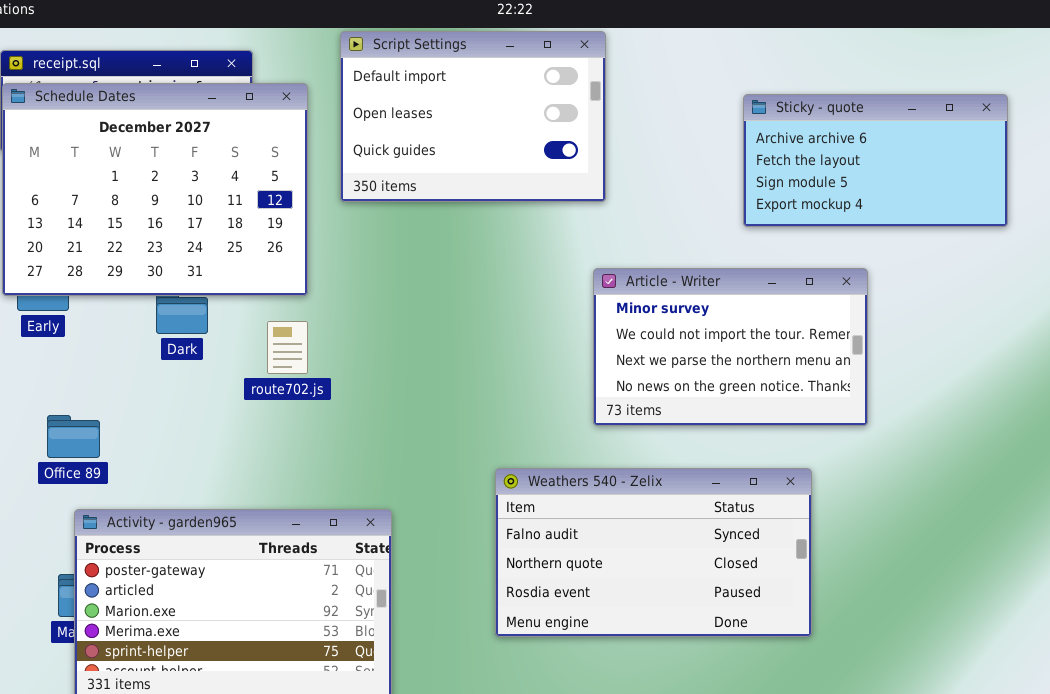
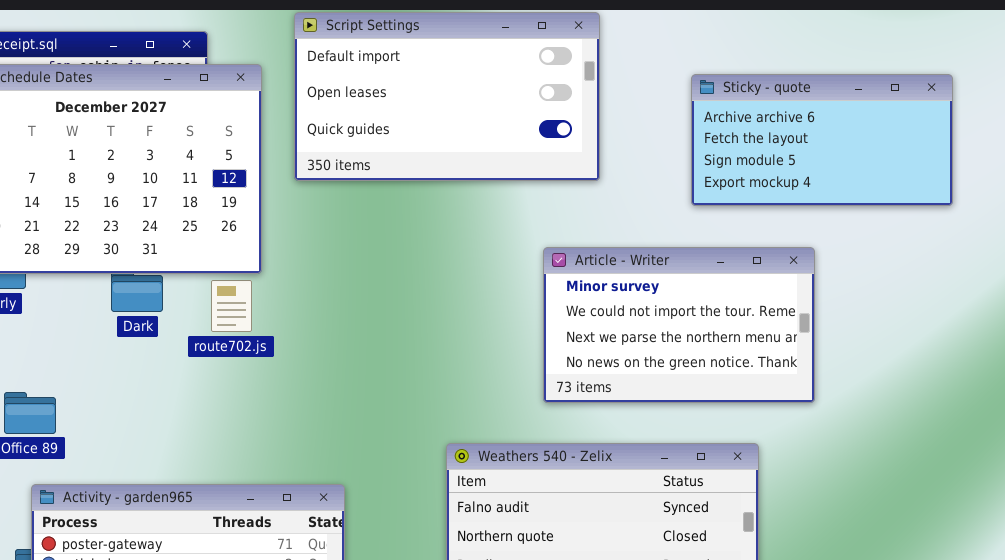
Script Settings: [340,31,606,202] -> [294,12,600,181], resized
route702.js: [267,321,308,374] -> [211,280,252,332], moved

